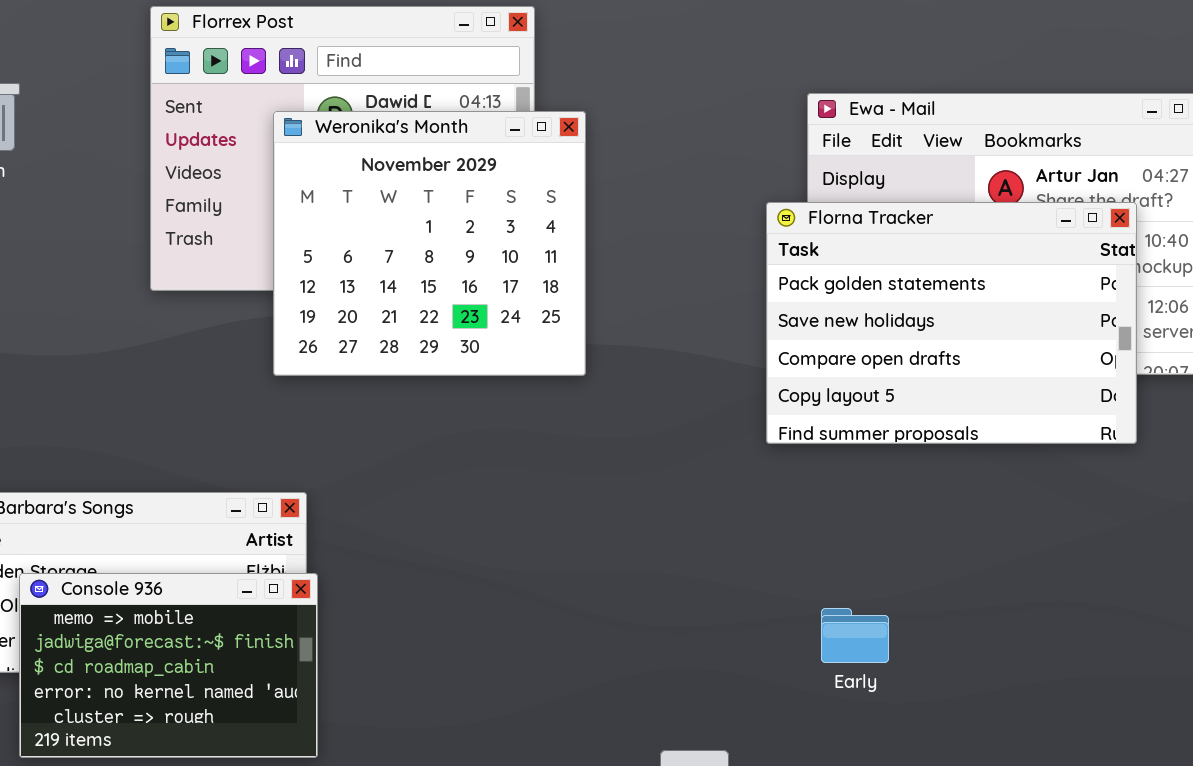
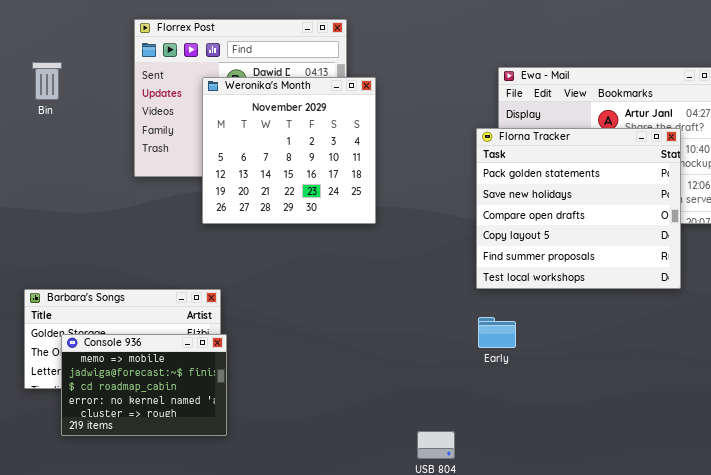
Florna Tracker: [766,202,1137,444] -> [476,128,681,289], resized
Early: [821,608,889,663] -> [478,317,516,348], moved

